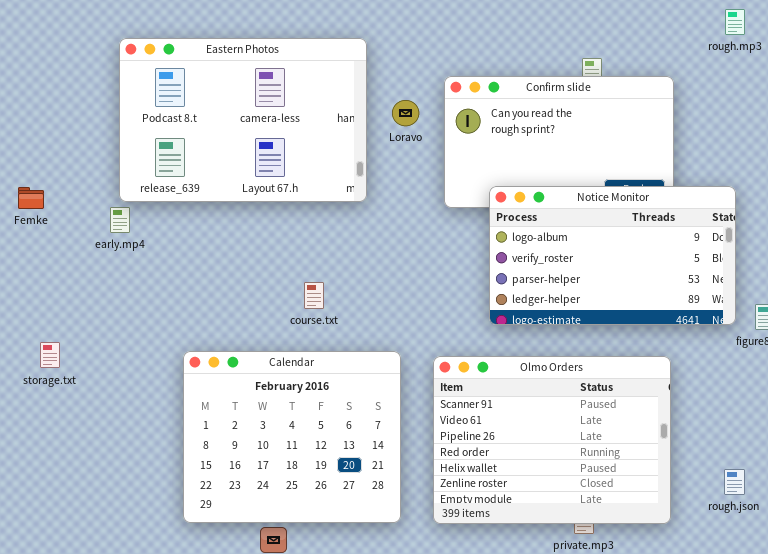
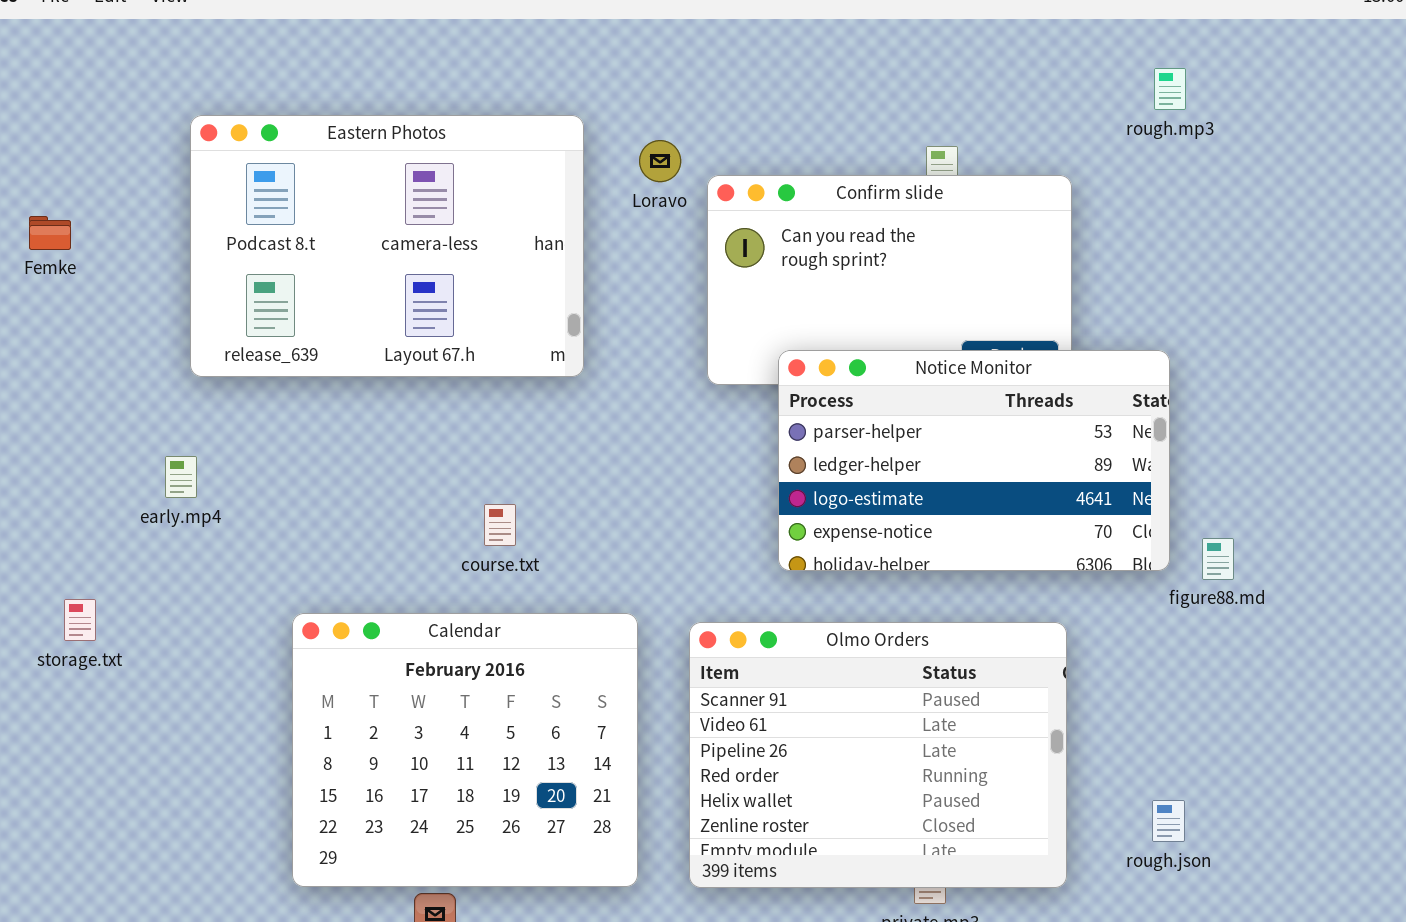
Loravo: [392,100,419,126] -> [639,140,681,182], moved
Notice Monitor: [489,186,736,325] -> [778,350,1170,571], scrolled down 2 rows
Femke: [18,187,44,209] -> [29,216,71,250], moved
early.mp4: [110,207,130,233] -> [165,456,197,498], moved

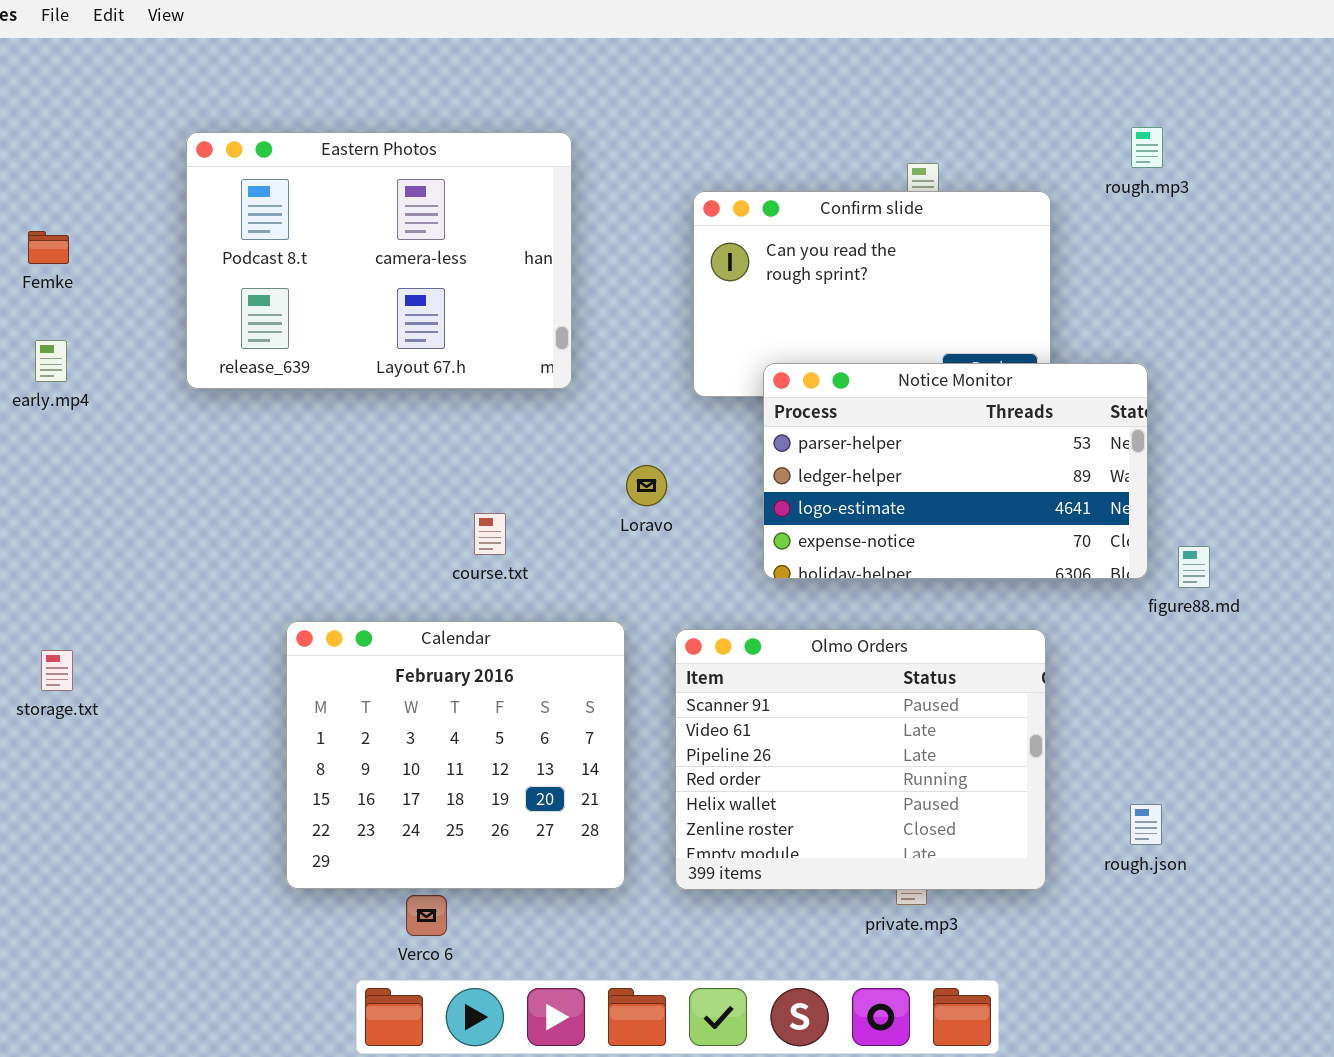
rough.mp3: [1154,68,1186,110] -> [1131,127,1163,168], moved
Loravo: [639,140,681,182] -> [626,465,667,506], moved
early.mp4: [165,456,197,498] -> [35,340,67,382], moved
storage.txt: [64,599,96,641] -> [41,650,73,691], moved

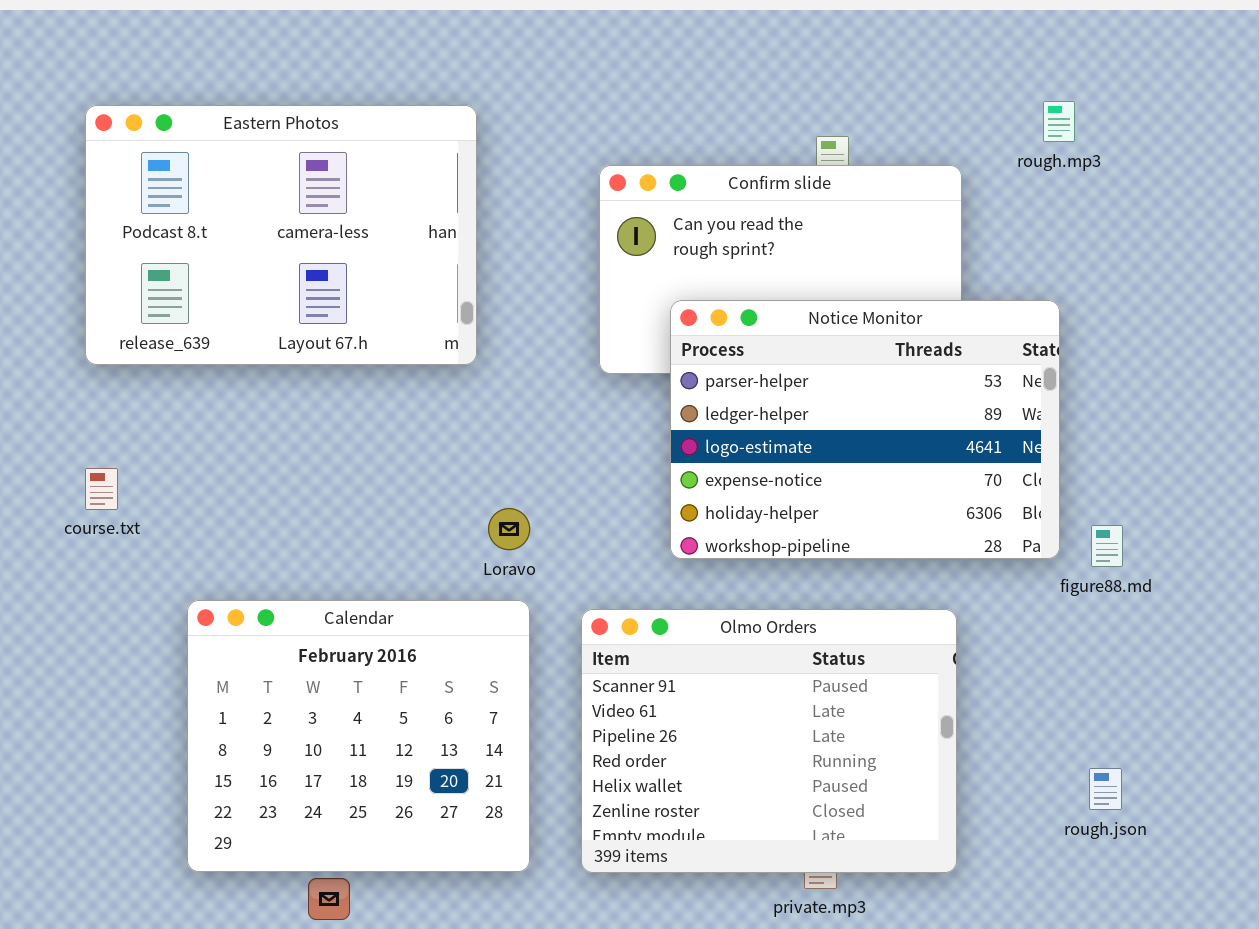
Notice Monitor: [763,363,1148,579] -> [670,300,1060,559], resized
Loravo: [626,465,667,506] -> [488,508,530,550], moved
course.txt: [474,513,506,555] -> [85,468,118,510], moved
rough.json: [1130,804,1162,845] -> [1089,768,1122,810], moved

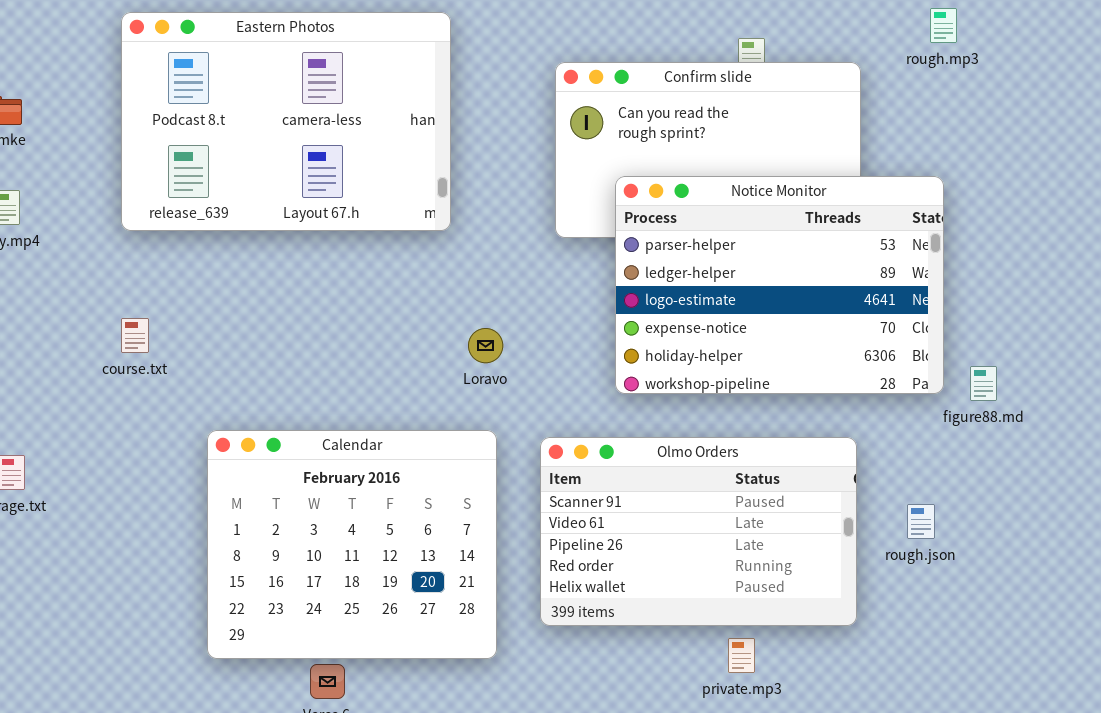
Loravo: [488,508,530,550] -> [468,328,503,363], moved
Olmo Orders: [581,609,957,873] -> [540,437,857,626], resized
rough.json: [1089,768,1122,810] -> [907,504,935,539], moved

